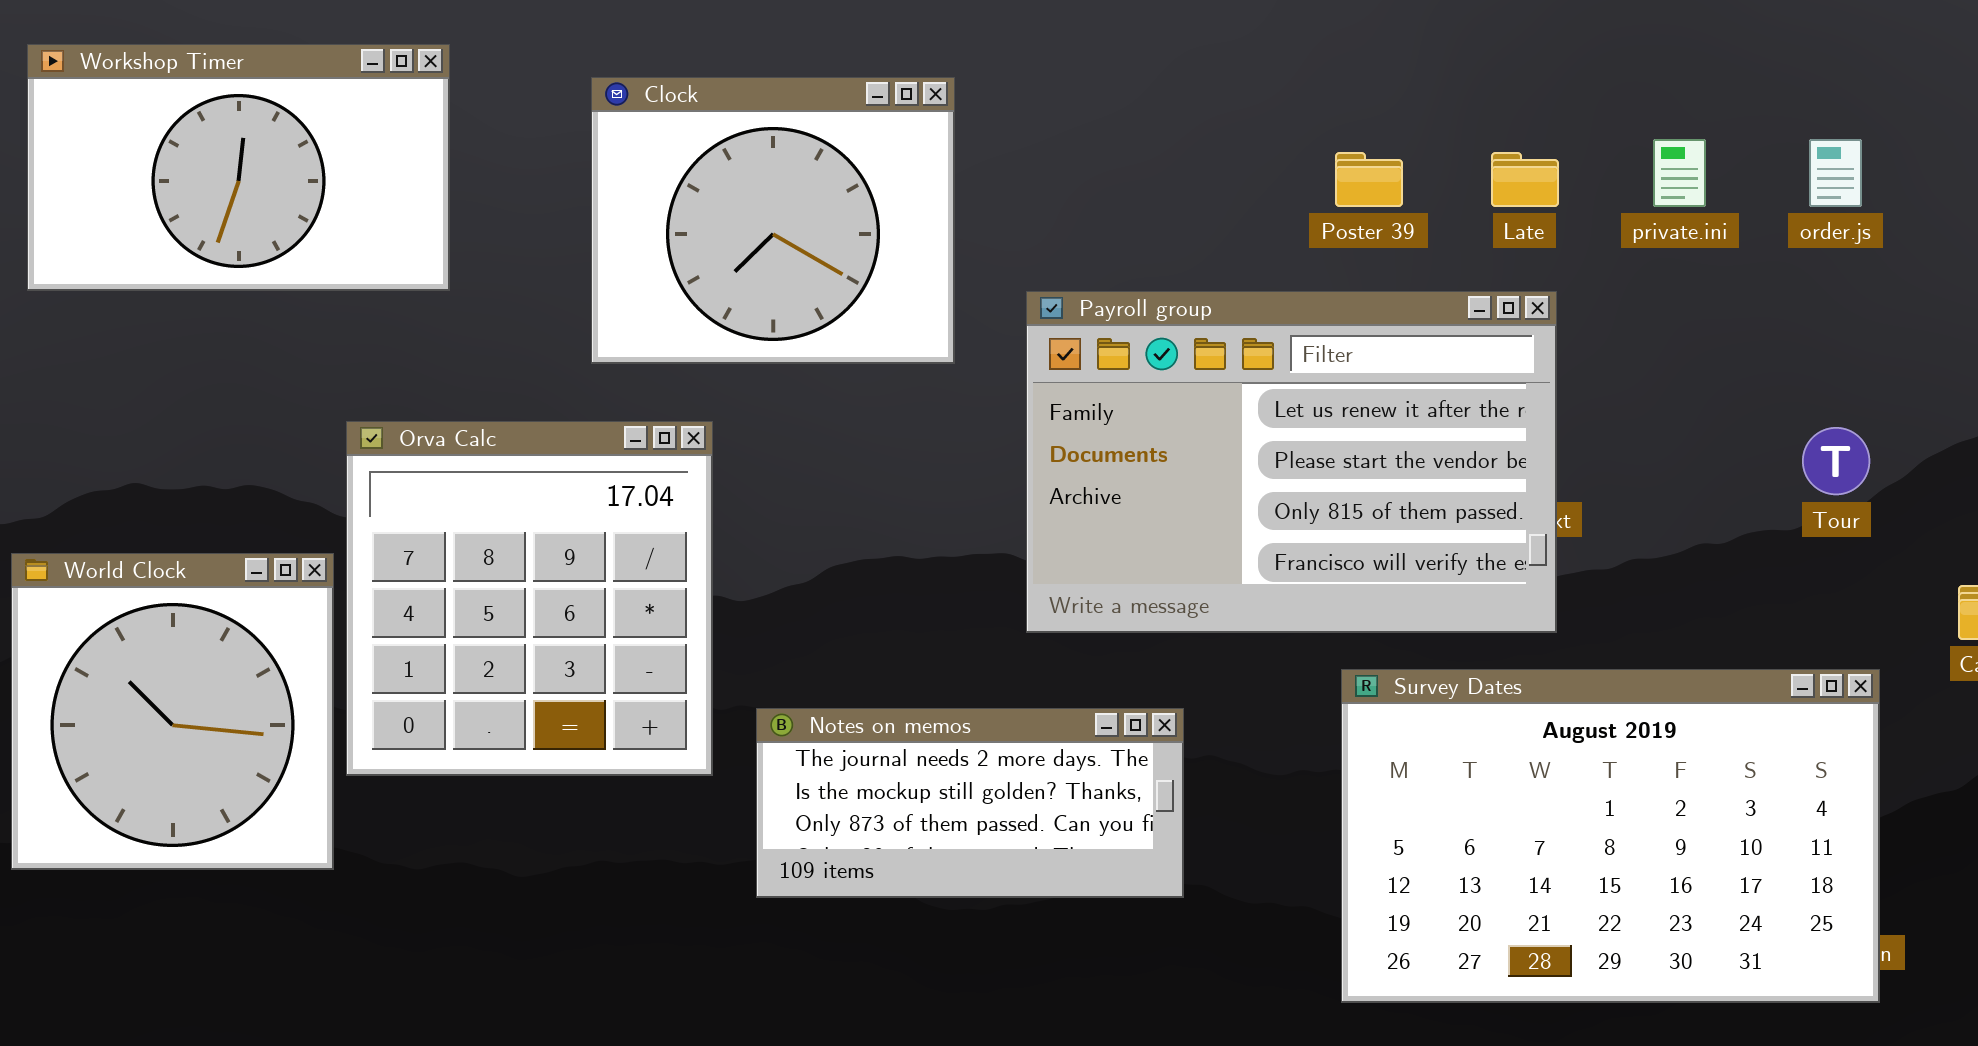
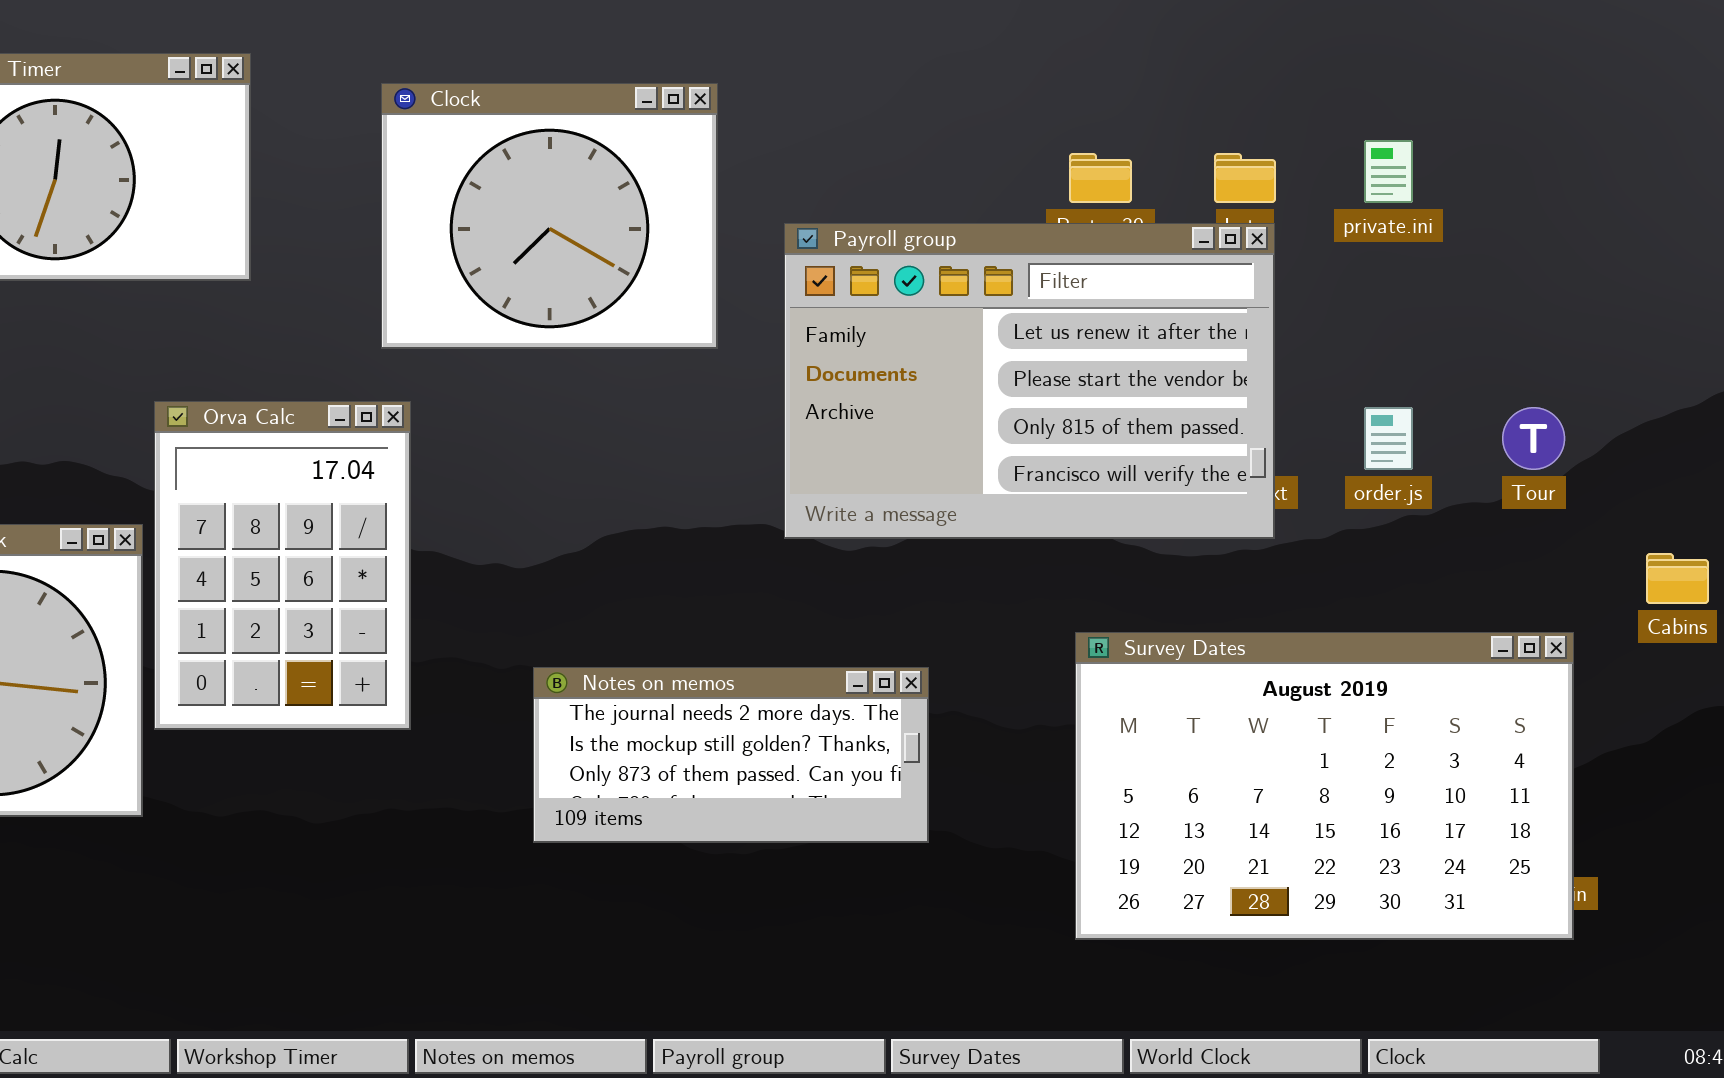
order.js: [1809,139,1862,207] -> [1364,407,1413,470], moved
Payroll group: [1026,291,1557,633] -> [784,223,1275,539], moved
Orva Calc: [346,421,713,776] -> [154,401,411,730], resized

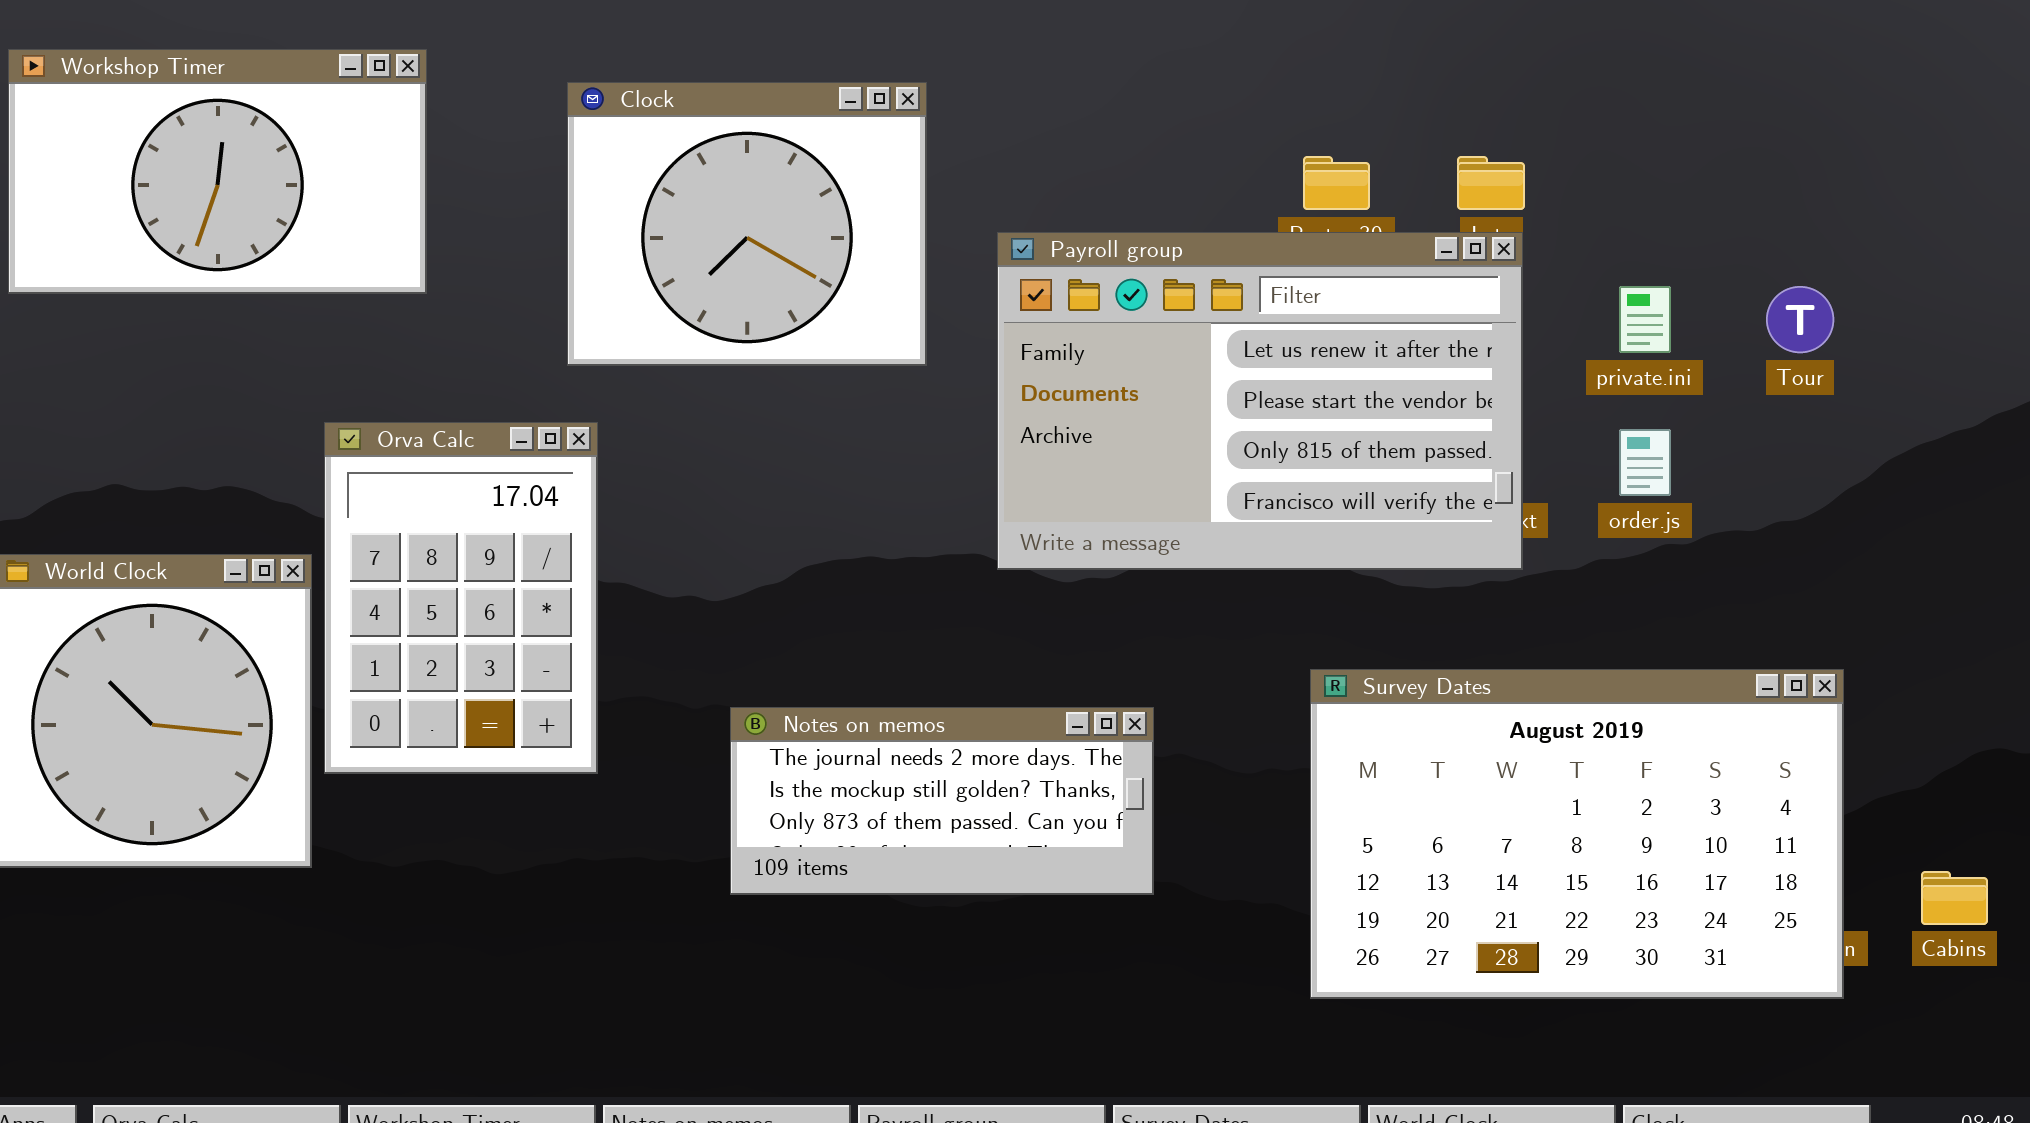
private.ini: [1364,140,1413,203] -> [1619,286,1671,353], moved
Tour: [1502,407,1565,470] -> [1766,286,1834,353], moved
Cabins: [1646,553,1709,604] -> [1921,871,1988,925], moved

